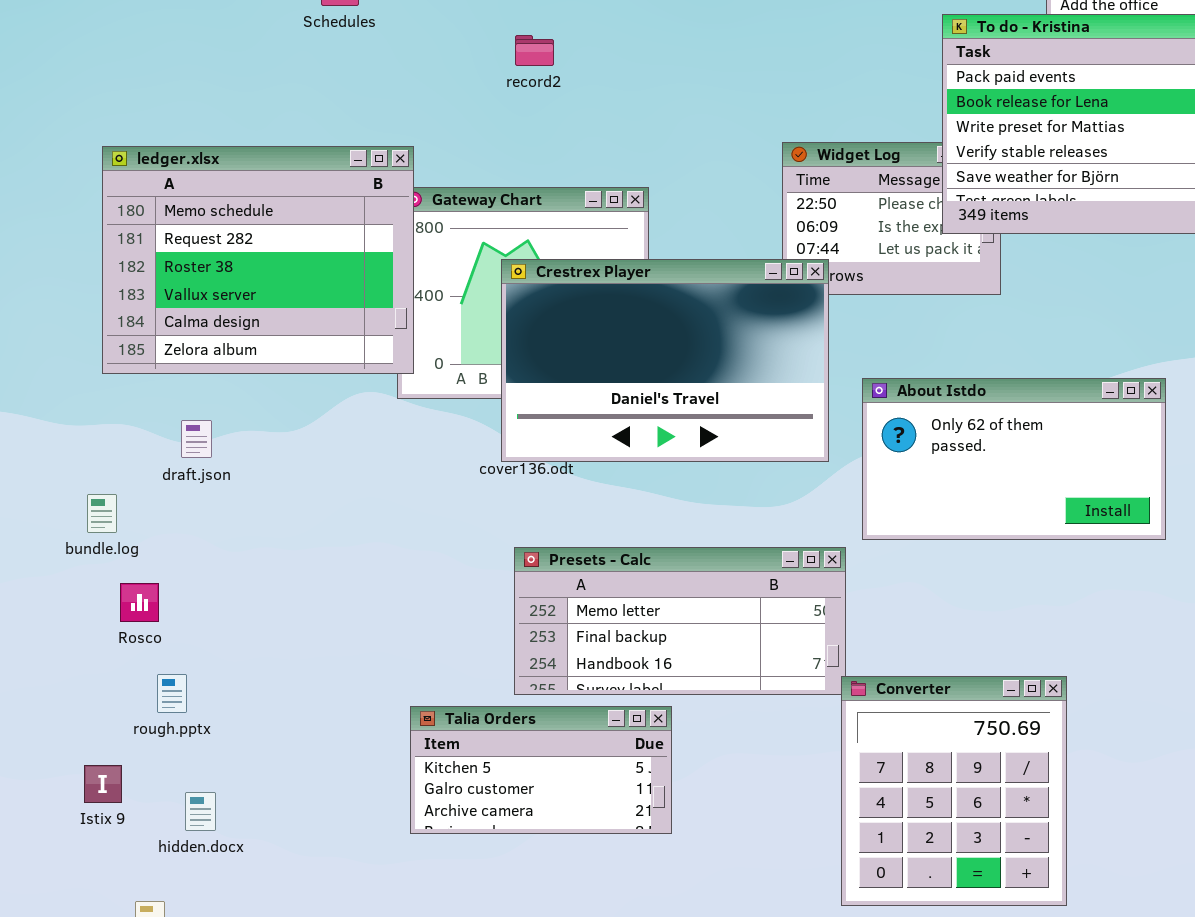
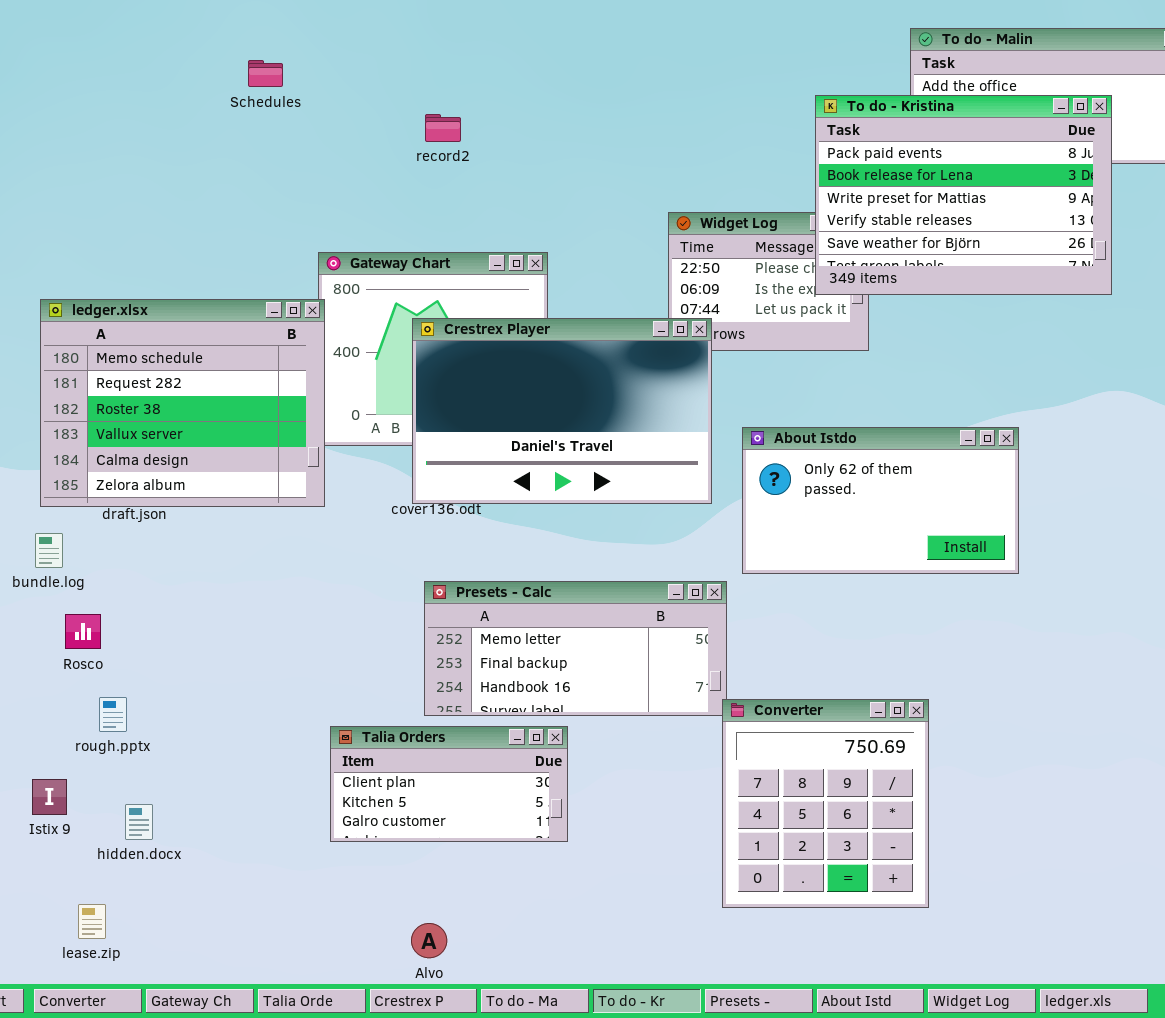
ledger.xlsx: [102,146,414,374] -> [40,299,325,507], moved
Talia Orders: [410,706,672,834] -> [330,726,568,842], scrolled up 1 row

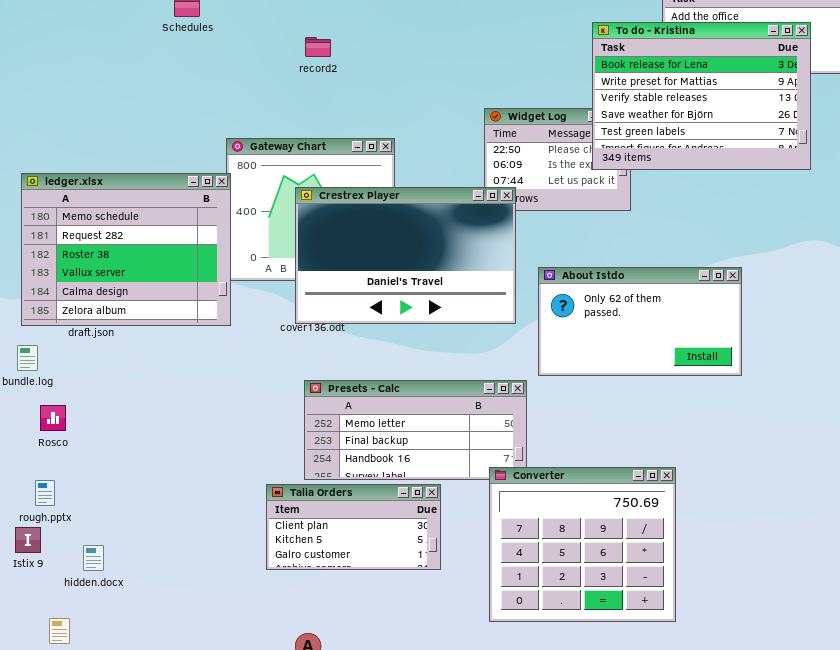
To do - Kristina: [815,95,1112,295] -> [592,22,811,170], scrolled down 1 row
rough.pptx: [99,697,127,732] -> [35,480,55,506], moved
Converter: [722,699,929,908] -> [489,467,676,622], resized
Talia Orders: [330,726,568,842] -> [266,484,441,570], moved

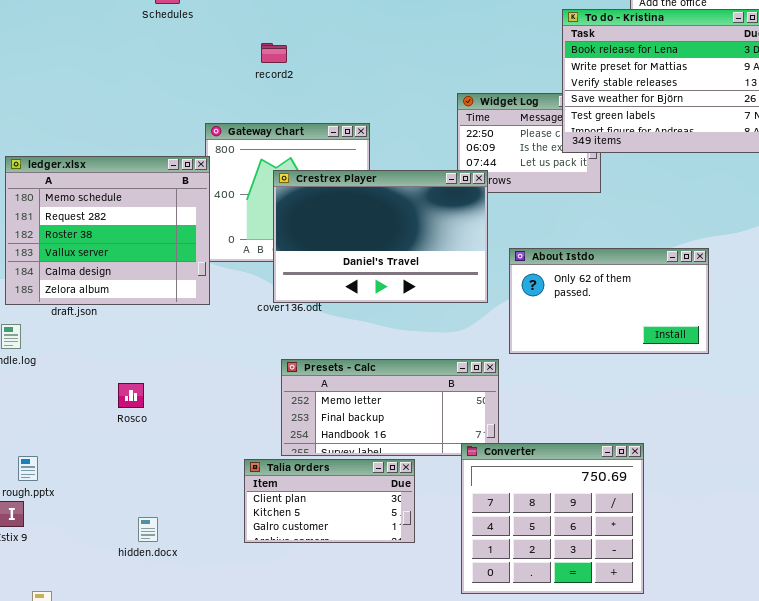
record2: [305,37,331,57] -> [261,43,287,63], moved
Rosco: [40,405,66,431] -> [118,383,144,408], moved
hidden.docx: [83,545,104,571] -> [138,517,158,542], moved

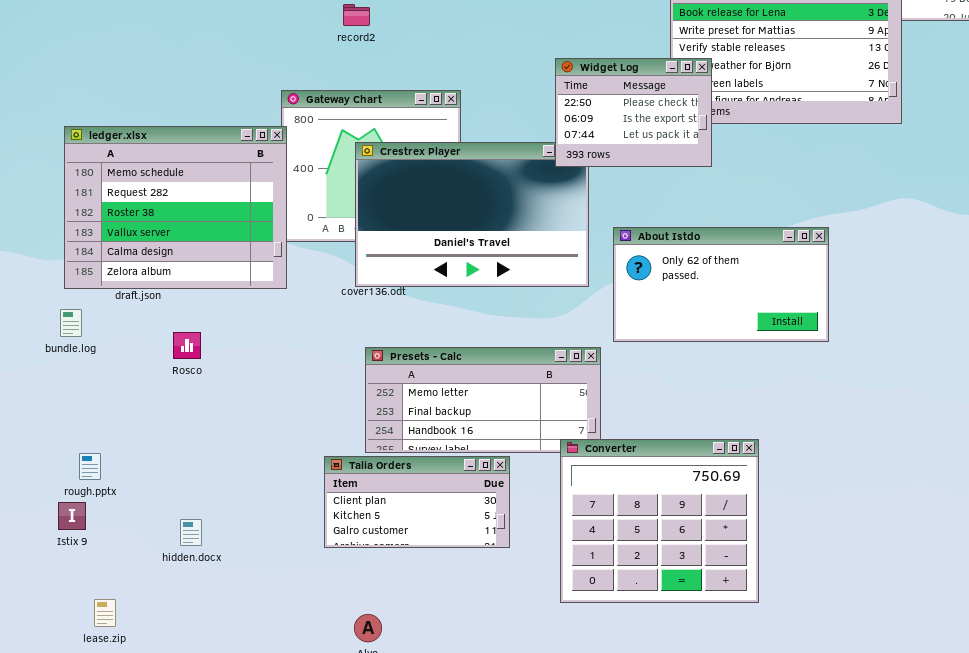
Widget Log: [457,93,601,193] -> [555,58,712,167], raised
Rosco: [118,383,144,408] -> [173,332,201,359], moved
hidden.docx: [138,517,158,542] -> [180,519,202,546], moved

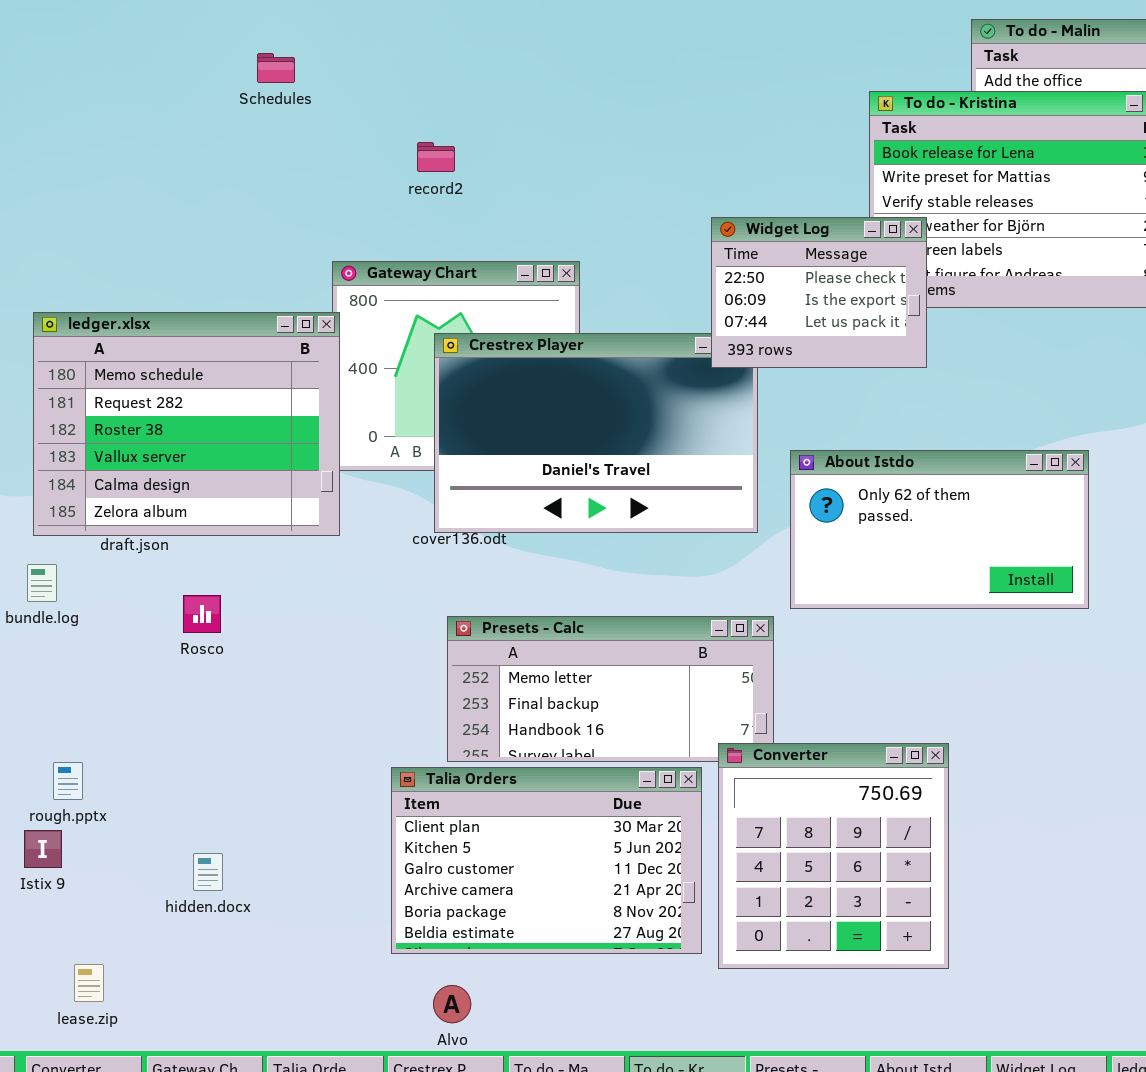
Converter: [560,439,759,603] -> [718,743,949,969], resized
Talia Orders: [324,456,510,548] -> [391,767,702,954], resized

